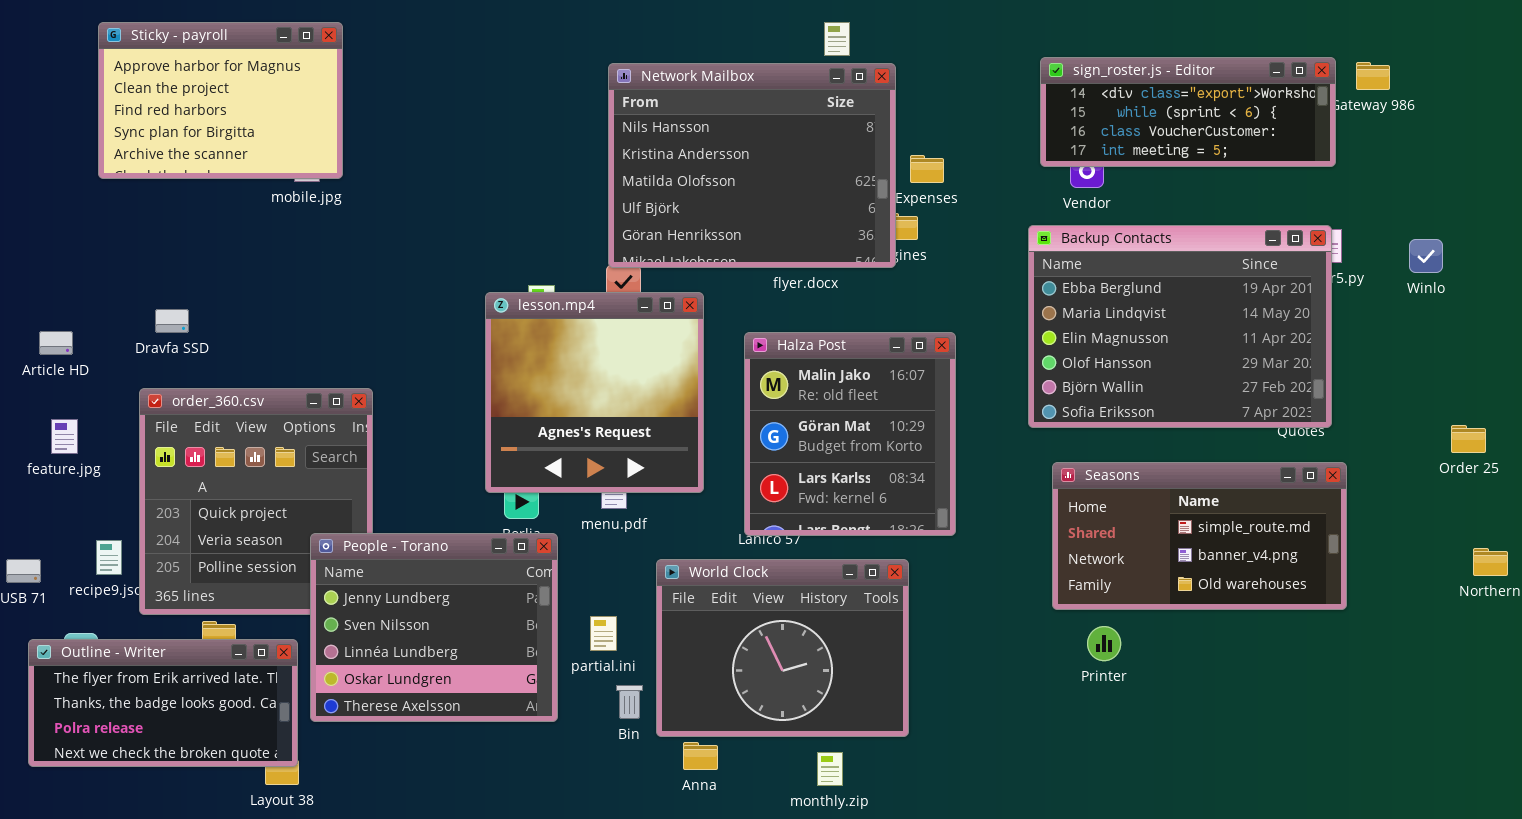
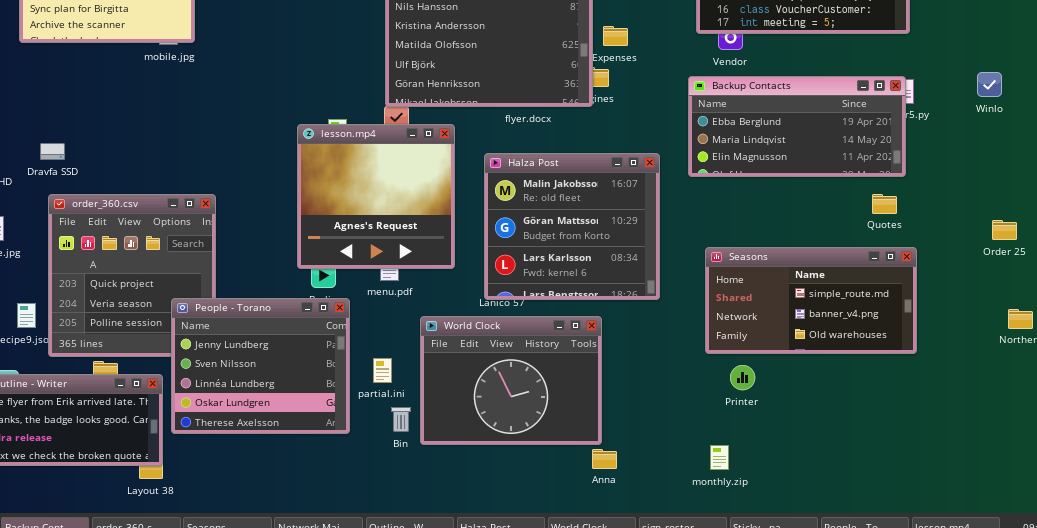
Backup Contacts: [1028,225,1332,428] -> [688,76,906,177], resized
Winlo: [1409,239,1443,273] -> [977,72,1002,97], moved
Dravfa SSD: [155,309,189,333] -> [40,143,65,160], moved
Halza Post: [744,332,956,536] -> [484,153,660,300], resized
Anna: [683,742,718,770] -> [592,449,617,469], moved
monthly.zip: [817,752,843,786] -> [710,445,729,470], moved

